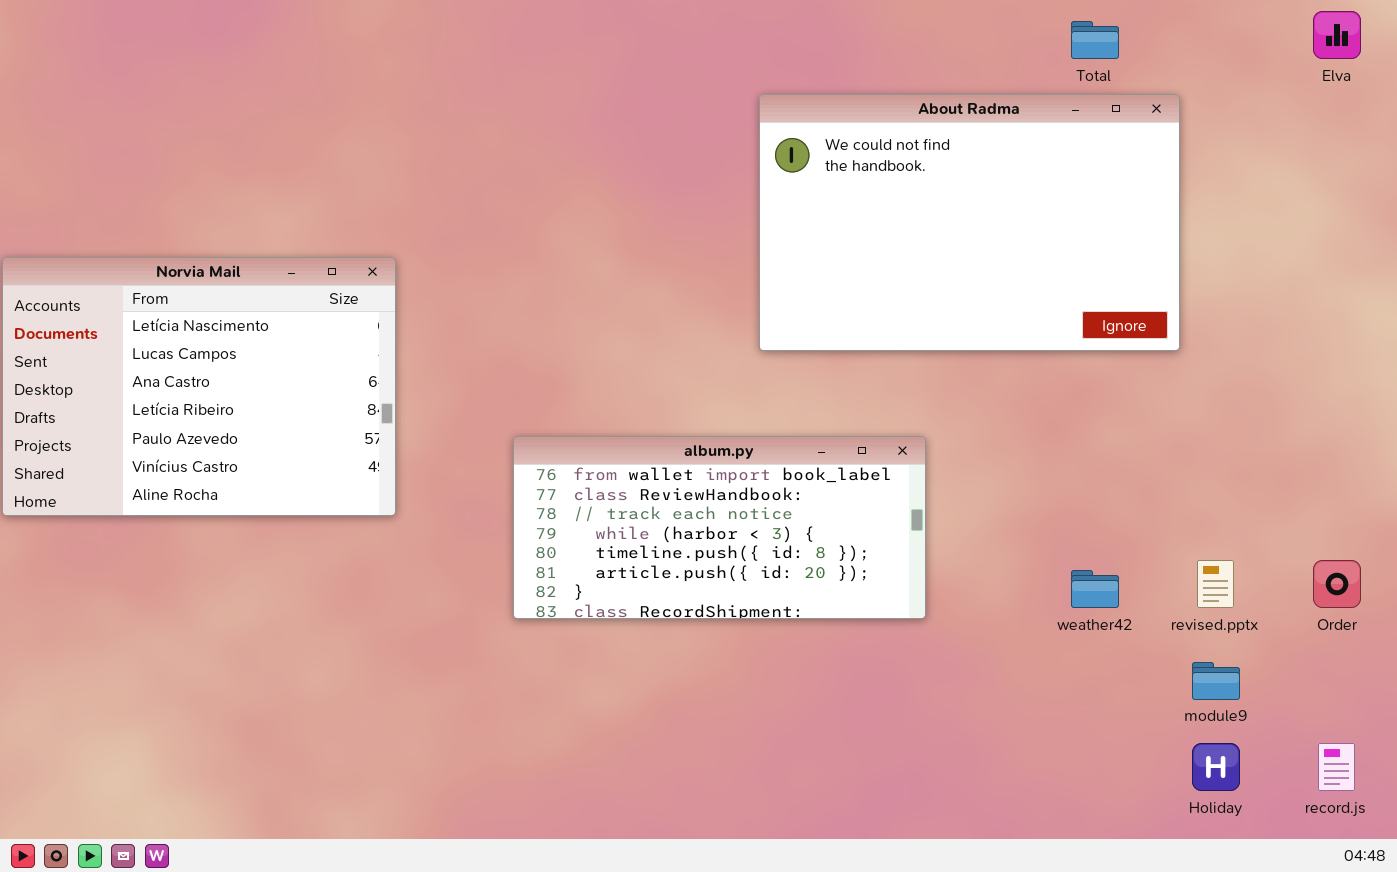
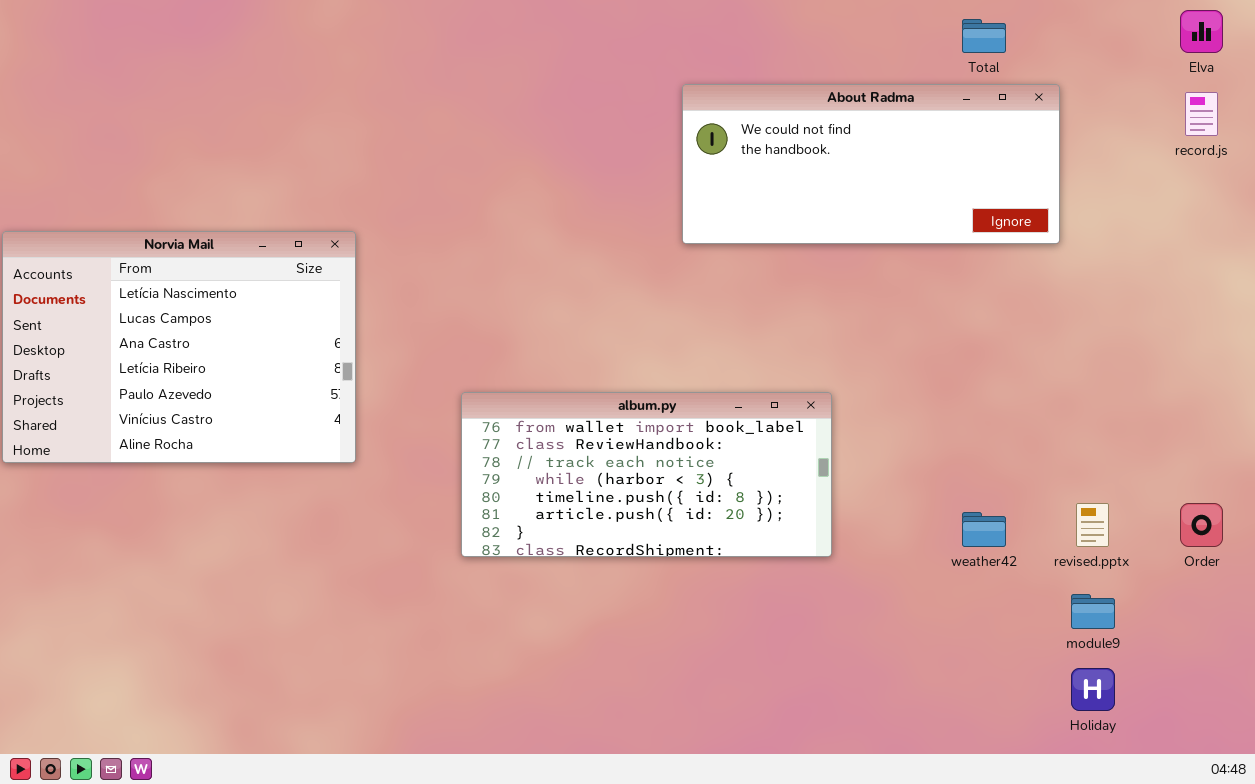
About Radma: [759,94,1180,351] -> [682,84,1060,244], resized
record.js: [1318,743,1355,791] -> [1185,92,1218,136], moved

